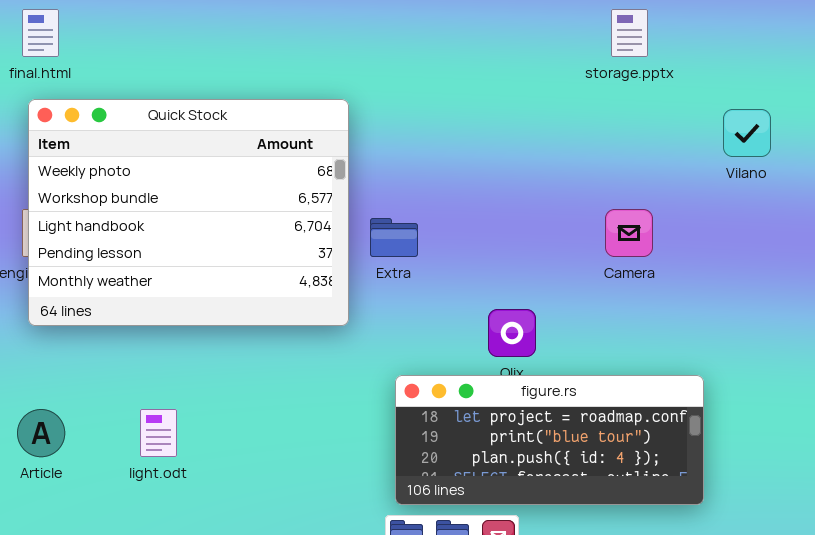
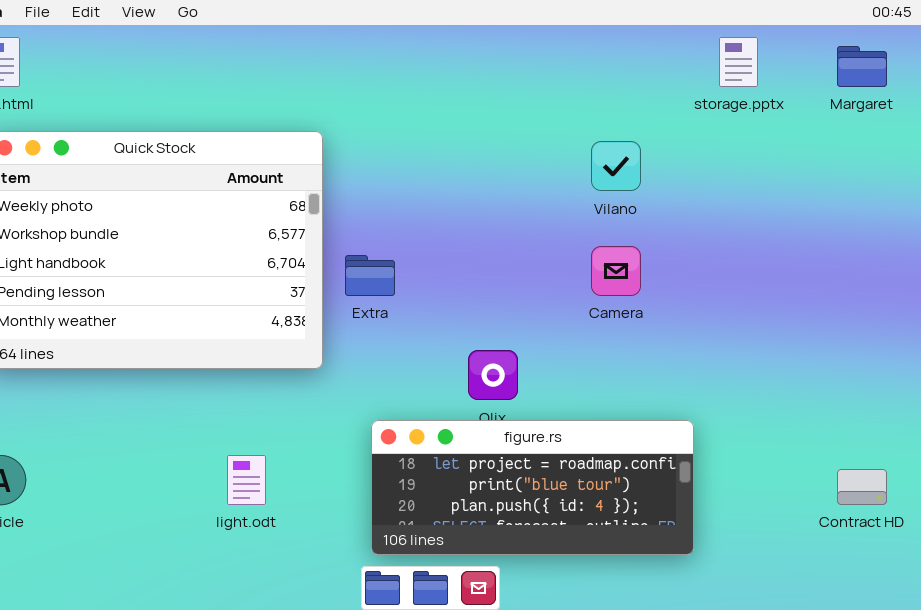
storage.pptx: [611,9,648,57] -> [719,37,758,87], moved
Vilano: [723,109,771,157] -> [591,141,641,191], moved
light.odt: [140,409,177,457] -> [227,455,266,505], moved

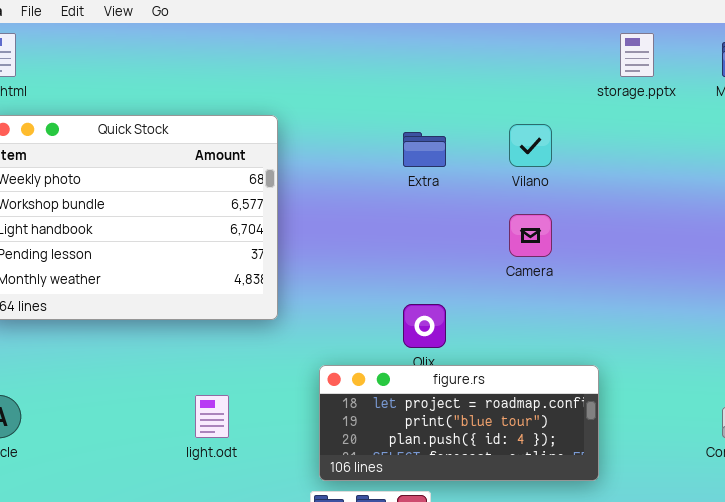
Extra: [345,255,395,296] -> [403,132,446,167], moved

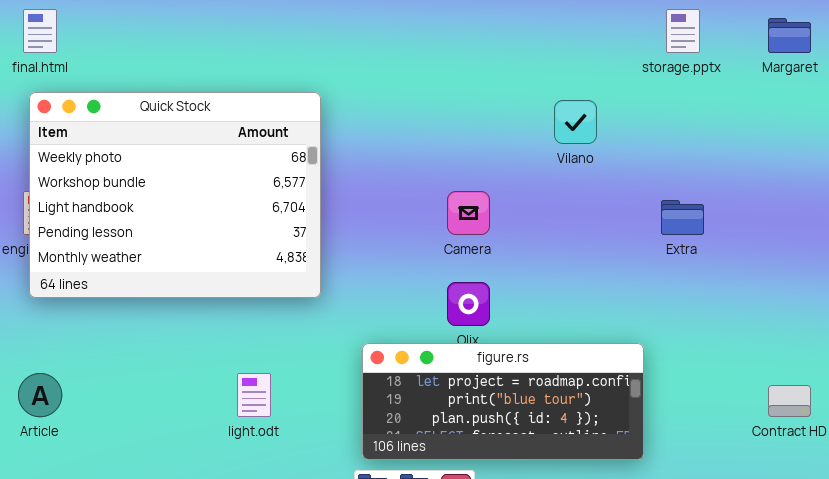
Extra: [403,132,446,167] -> [661,200,704,235], moved
Camera: [509,214,552,257] -> [447,191,490,235], moved

